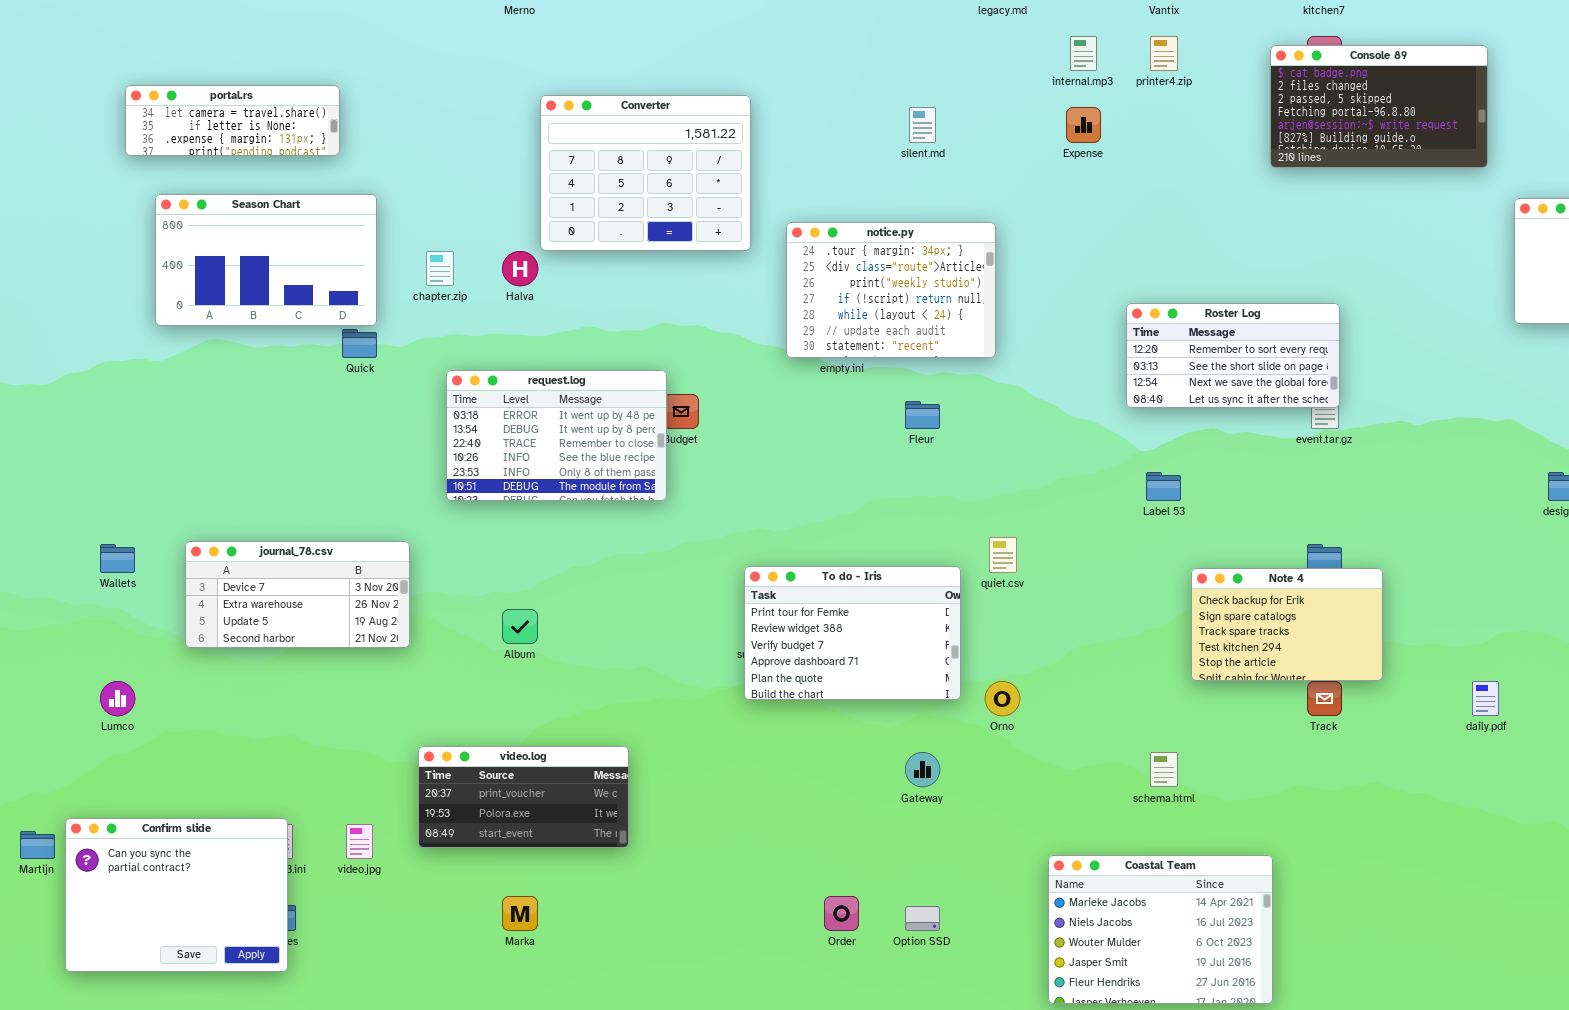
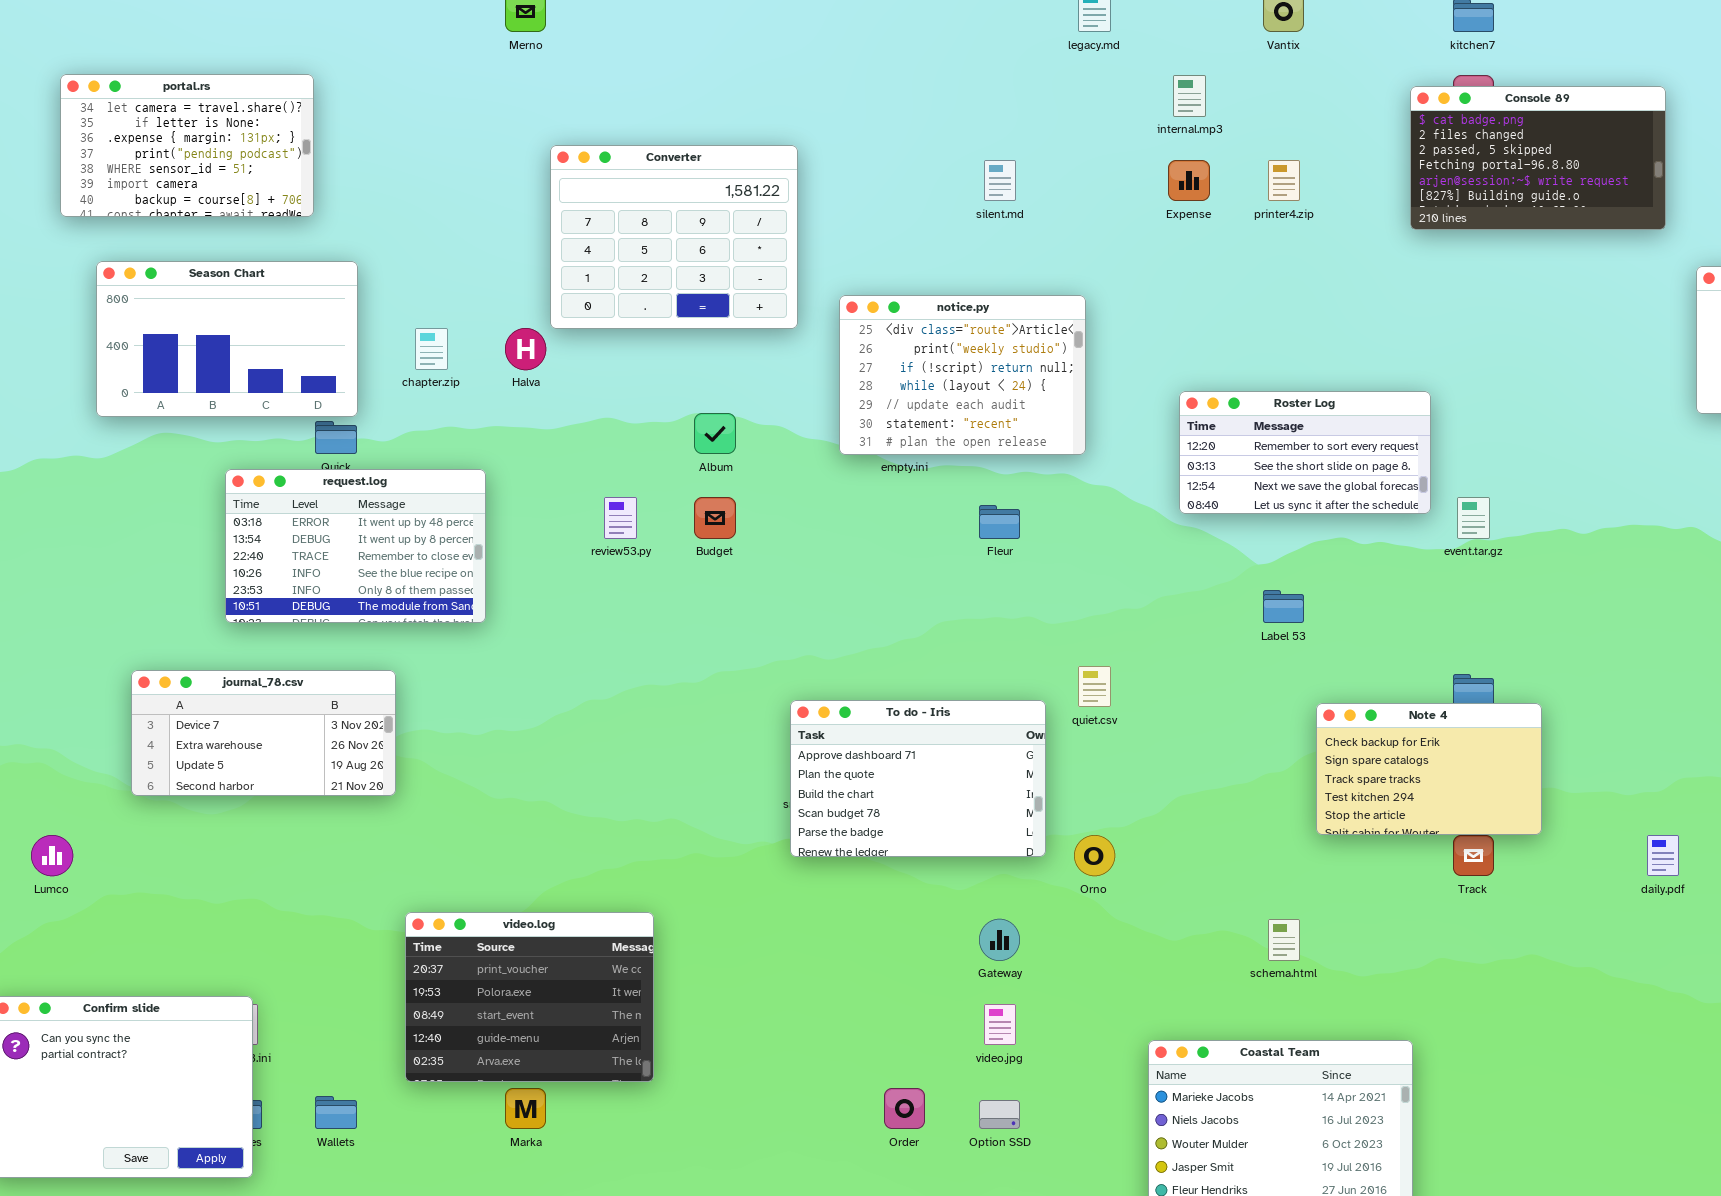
printer4.zip: [1150,36,1178,71] -> [1268,160,1300,201], moved
portal.rs: [125,85,340,156] -> [60,74,314,217], resized
notice.py: [786,222,996,358] -> [839,295,1086,455], scrolled down 1 row
Roster Log: [1126,303,1340,408] -> [1179,391,1431,514], moved
request.log: [446,370,667,501] -> [225,469,486,623], moved
Wallets: [100,544,135,573] -> [315,1096,357,1129], moved
To do - Iris: [744,566,961,700] -> [790,700,1046,857], scrolled down 3 rows
Album: [502,609,538,644] -> [694,413,736,454], moved
video.log: [418,746,629,848] -> [405,912,654,1082], resized
video.jpg: [346,824,373,859] -> [984,1004,1016,1045], moved

